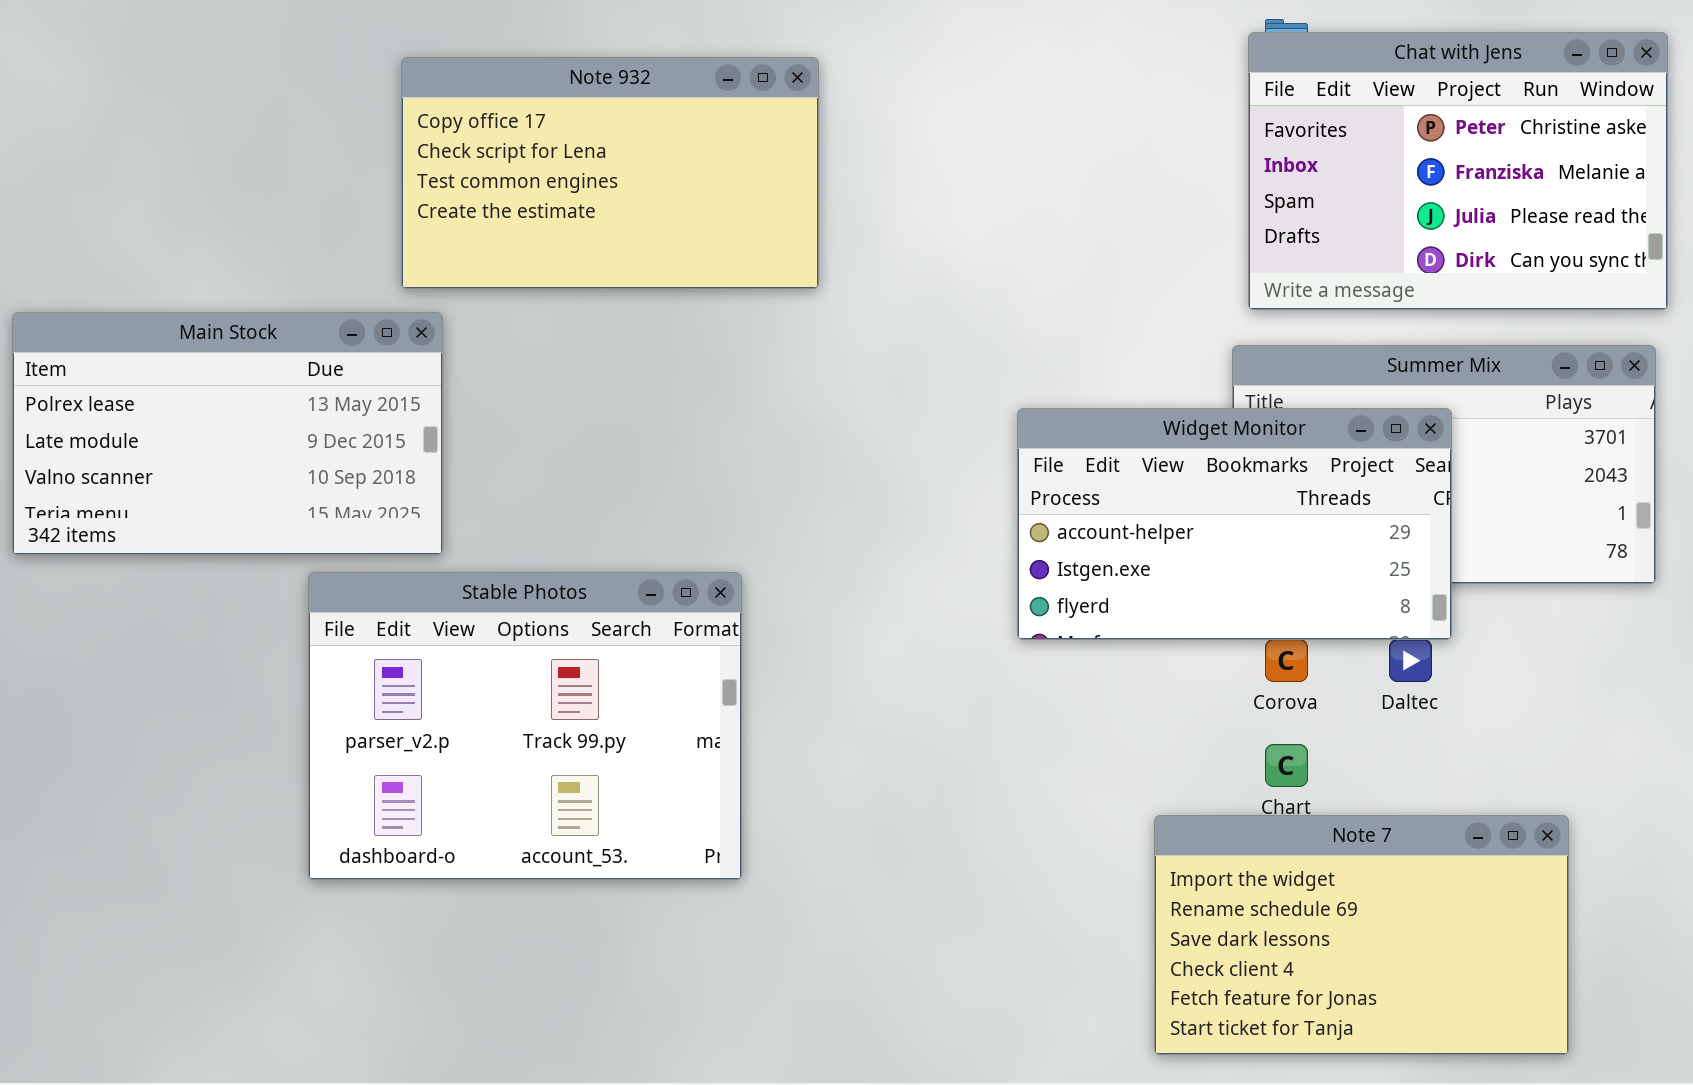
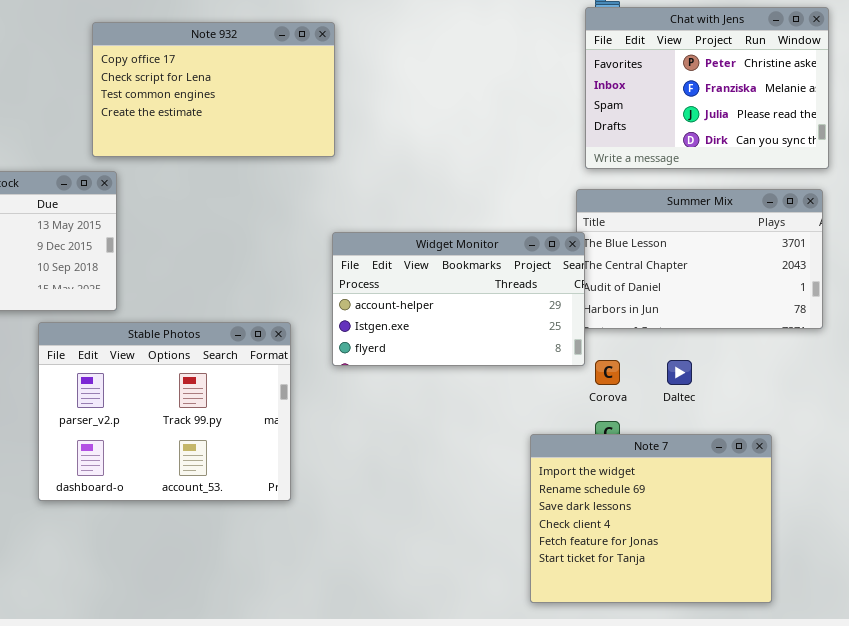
Widget Monitor: [1017,408,1452,640] -> [332,232,585,366], moved
Note 7: [1154,815,1569,1055] -> [530,434,772,603], resized

